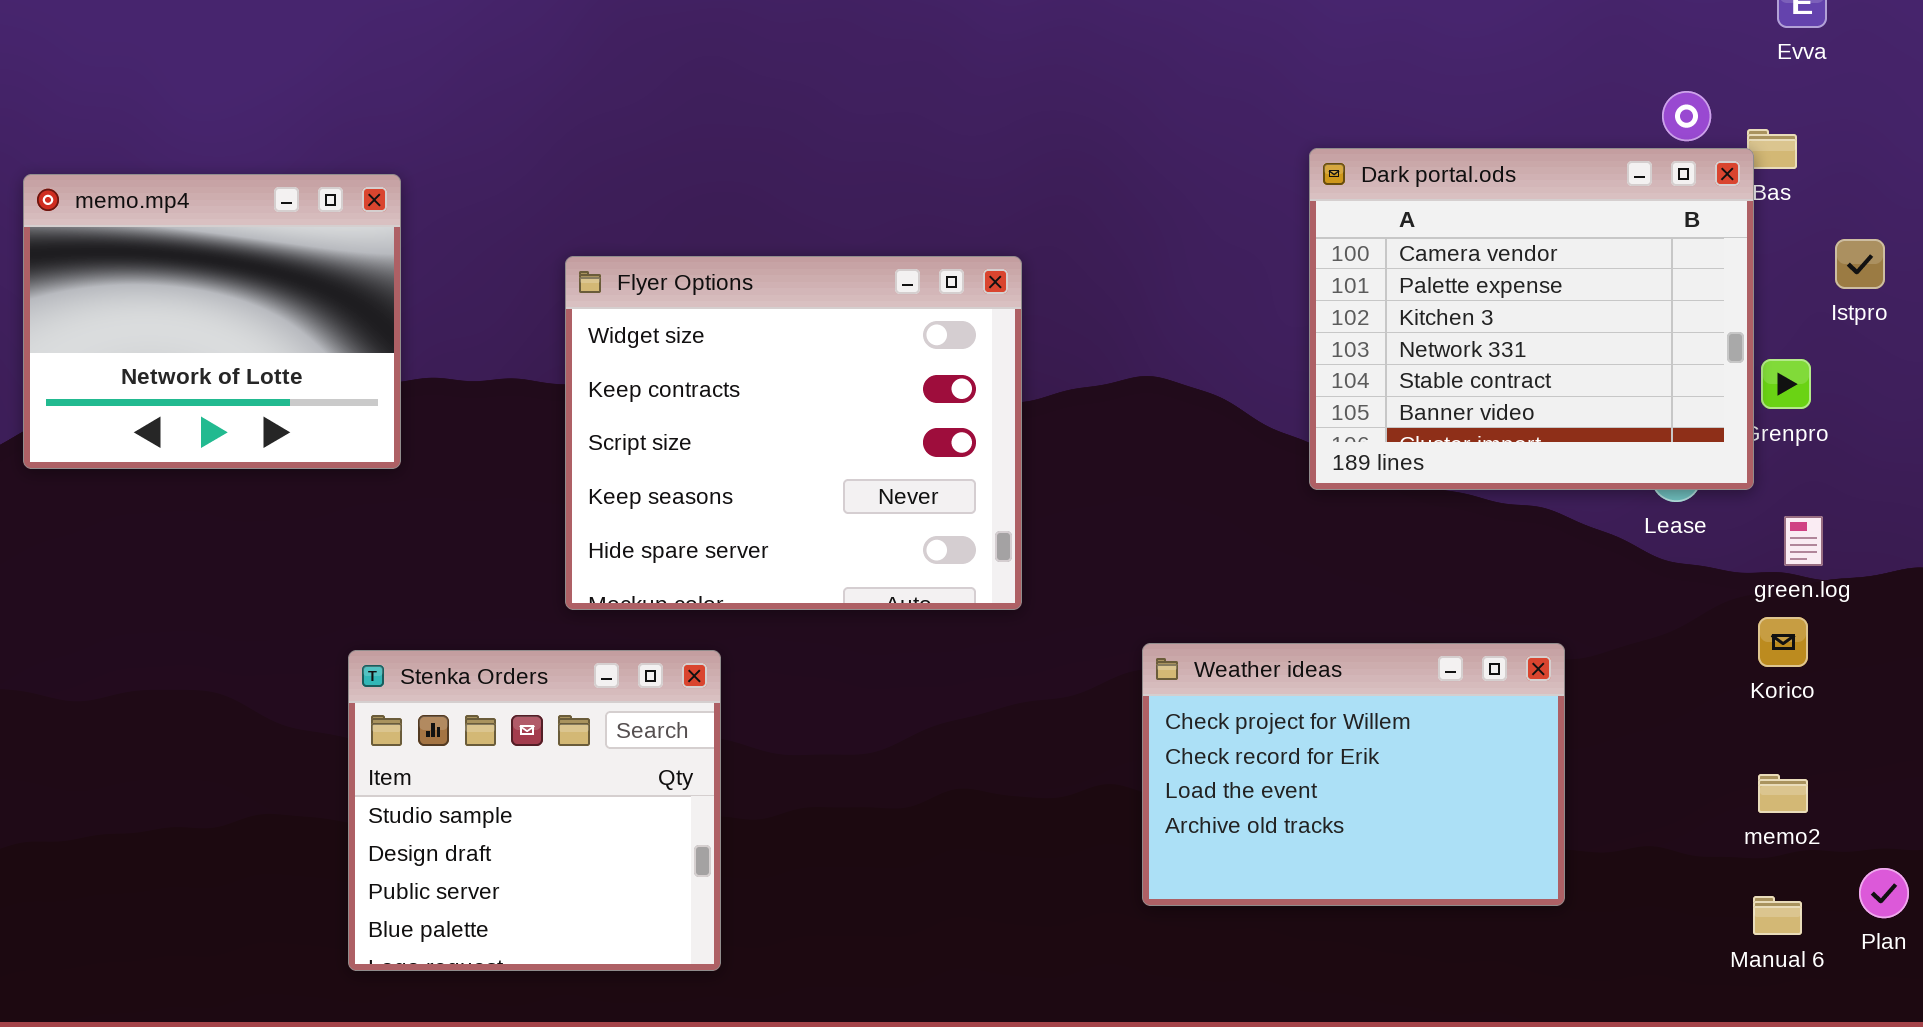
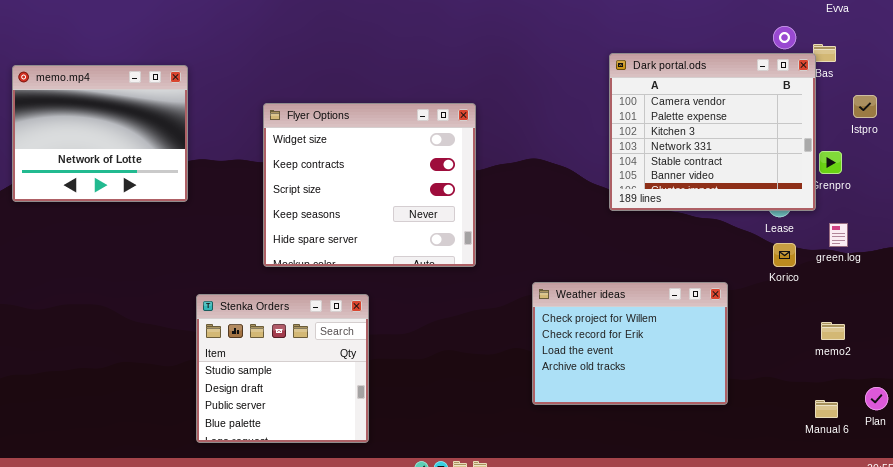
Korico: [1758,617,1808,667] -> [773,243,796,267], moved
Stenka Orders: [348,650,721,971] -> [196,294,369,443], moved
memo2: [1758,774,1808,813] -> [821,322,845,340], moved

